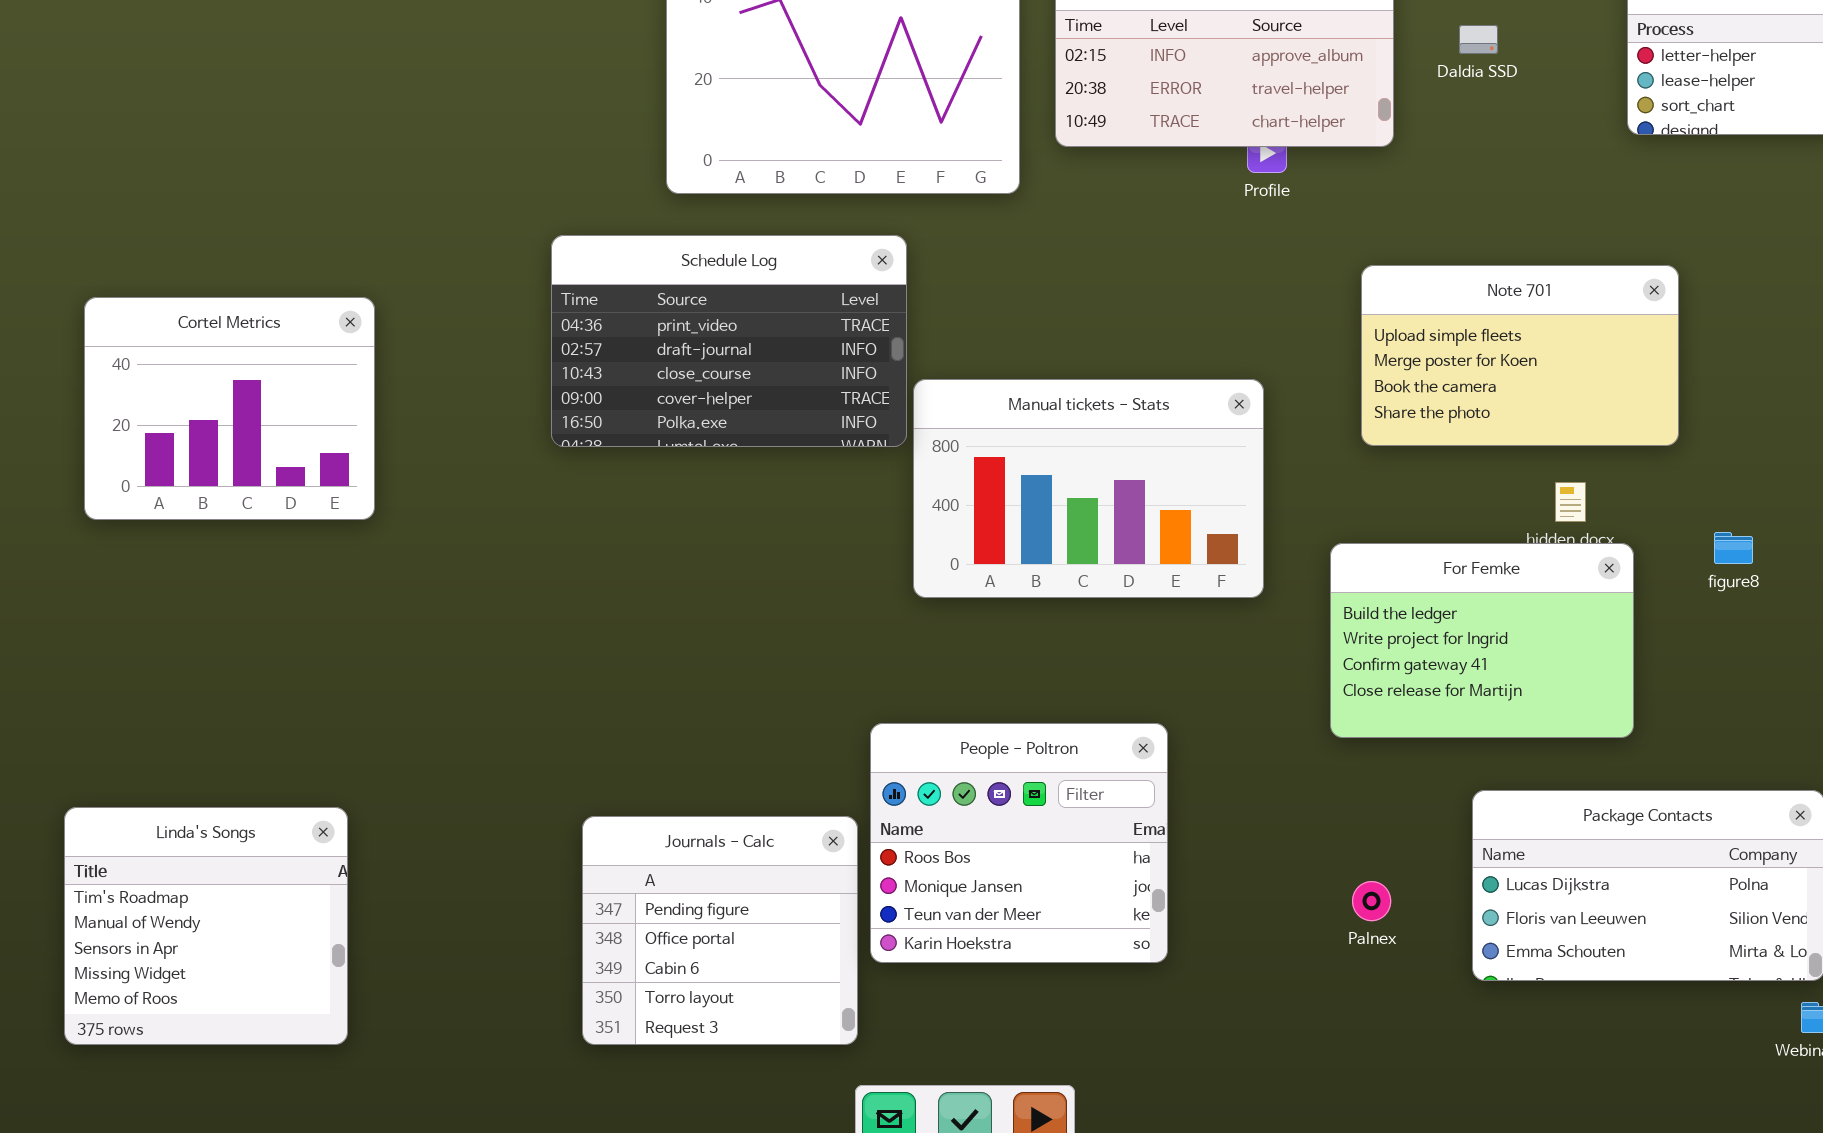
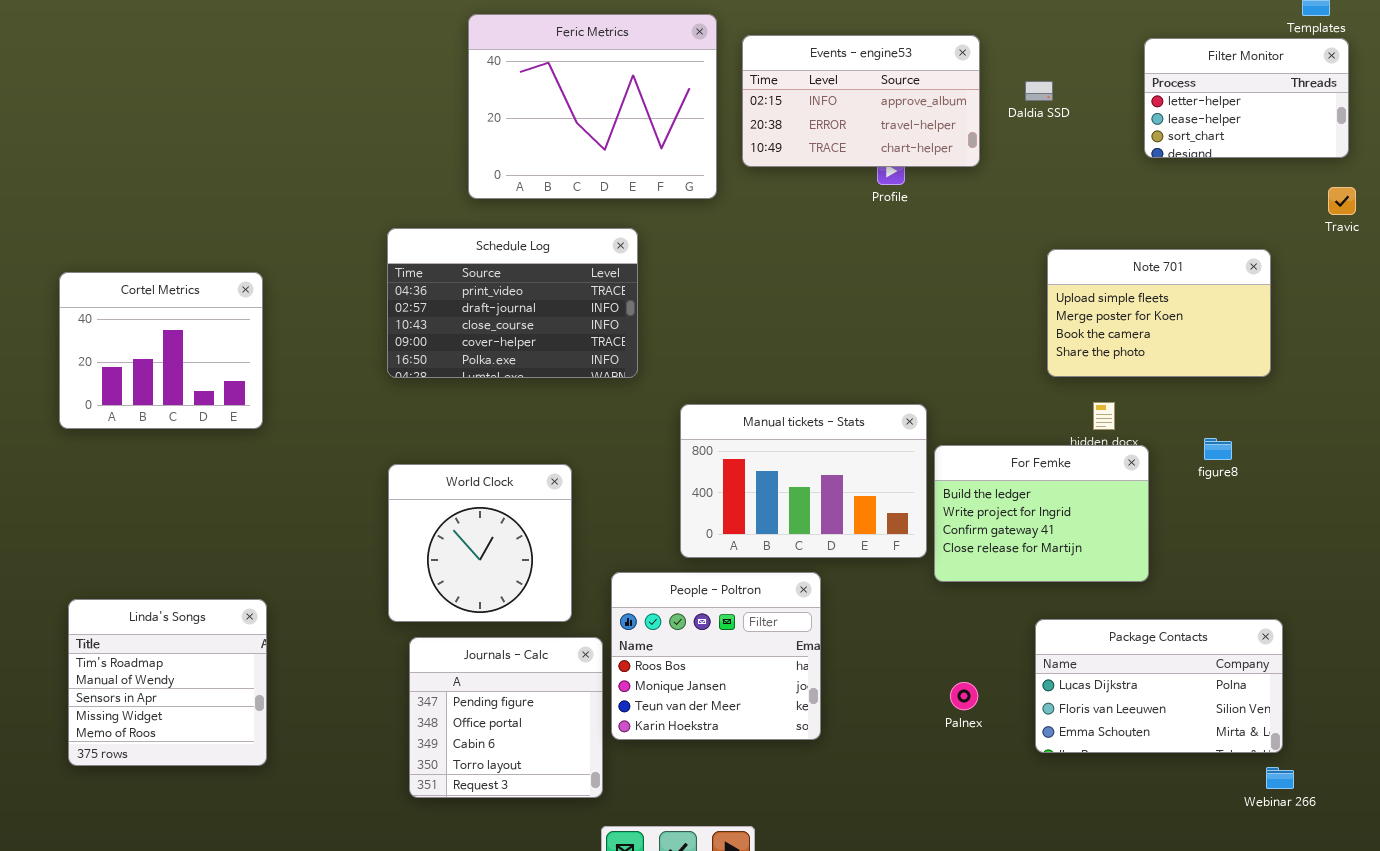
Note 701: [1361,265,1679,446] -> [1047,249,1271,377], moved
Manual tickets - Stats: [913,379,1264,598] -> [680,404,927,558], moved
World Clock: none -> [388,464,572,622], opened
Linda's Songs: [64,807,348,1045] -> [68,599,267,766], moved

